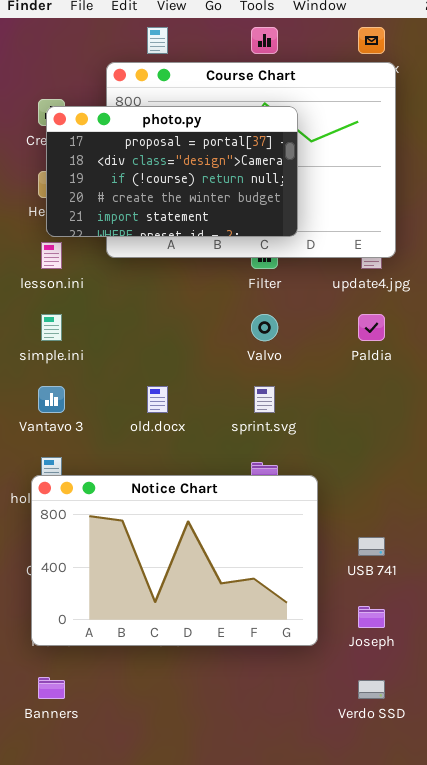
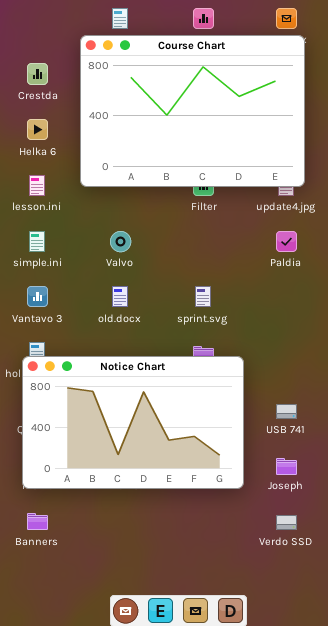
photo.py: [46,106,298,237] -> none, closed
Valvo: [251,314,278,341] -> [110,231,131,252], moved

